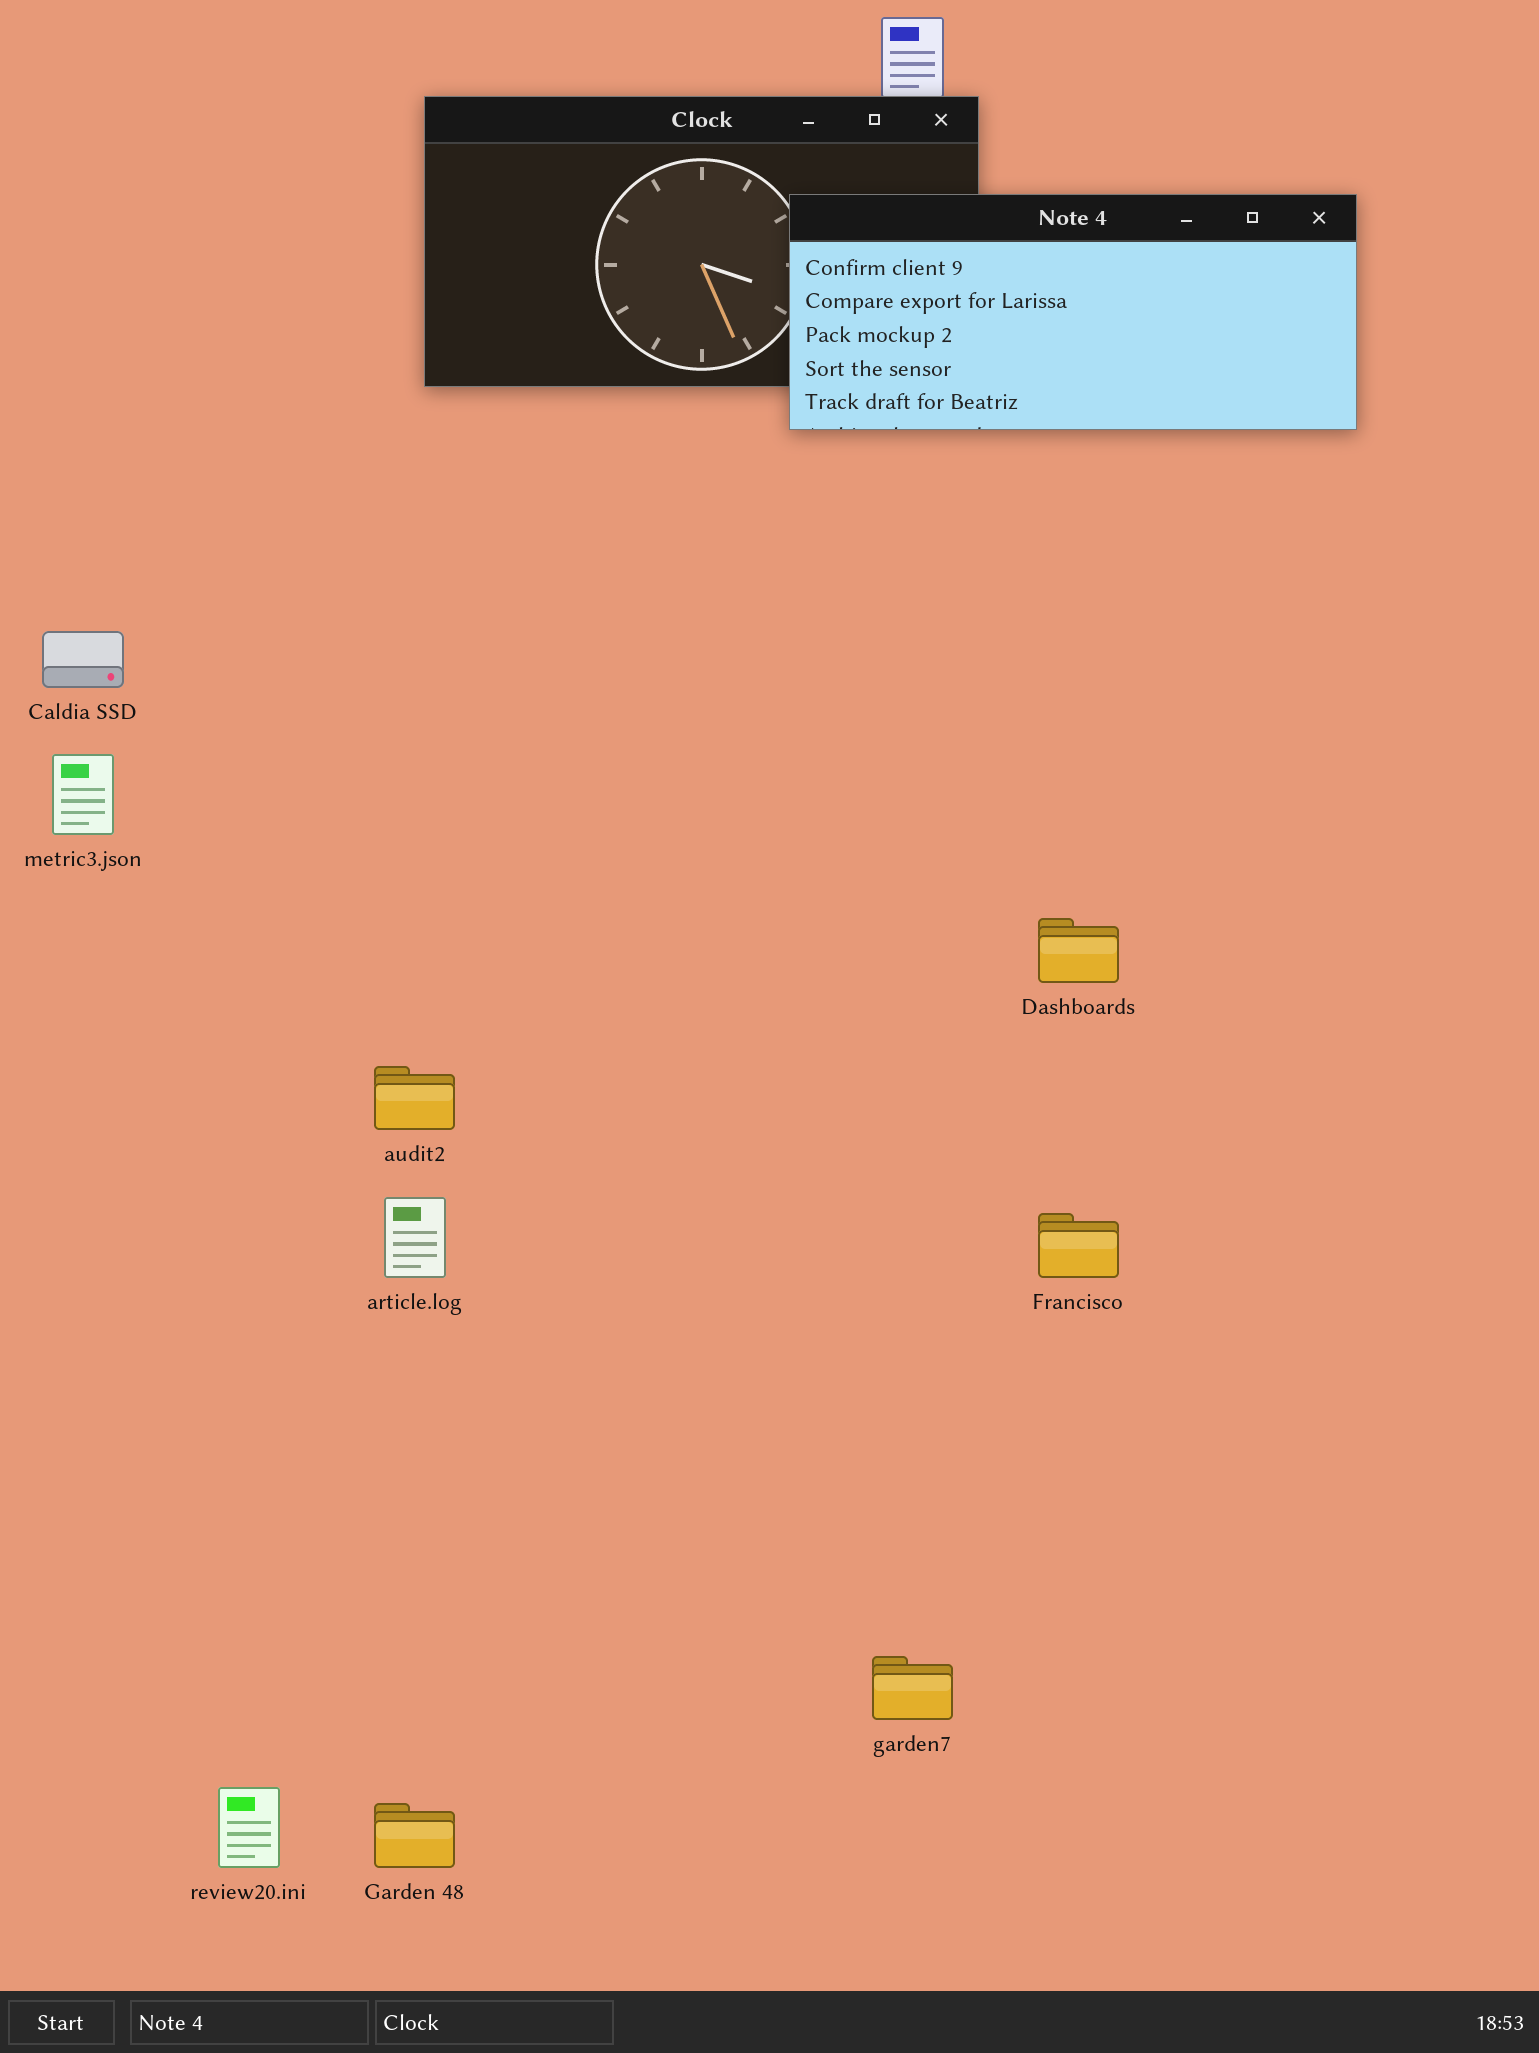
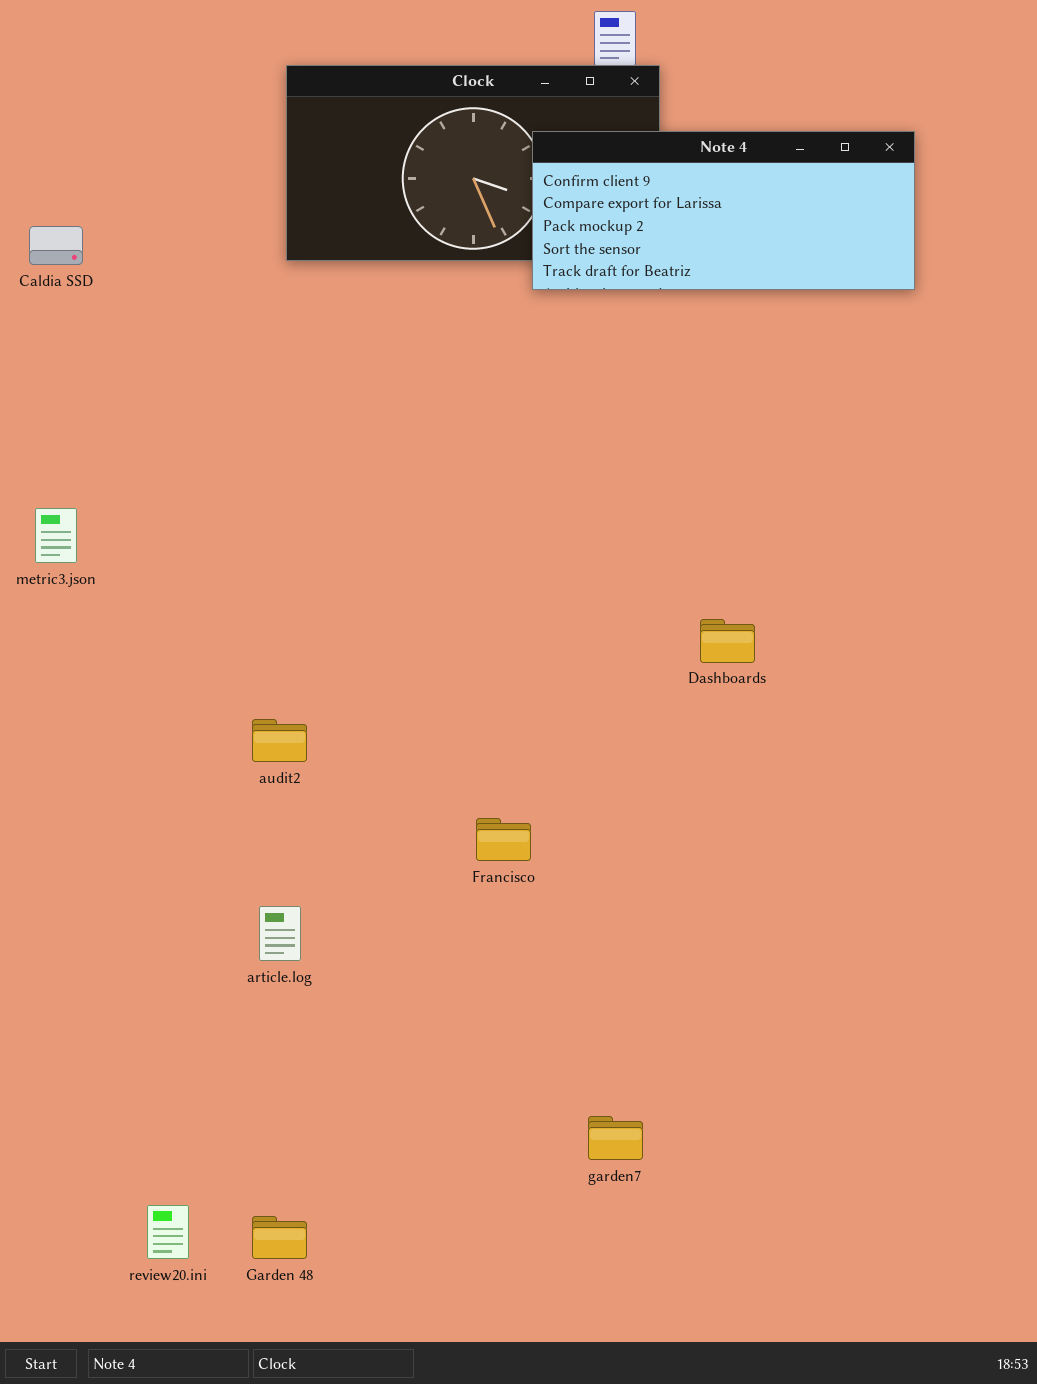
Caldia SSD: [42,631,124,688] -> [29,226,83,265], moved
article.log: [384,1197,446,1278] -> [259,906,301,961], moved
Francisco: [1038,1213,1119,1278] -> [476,818,531,861], moved

